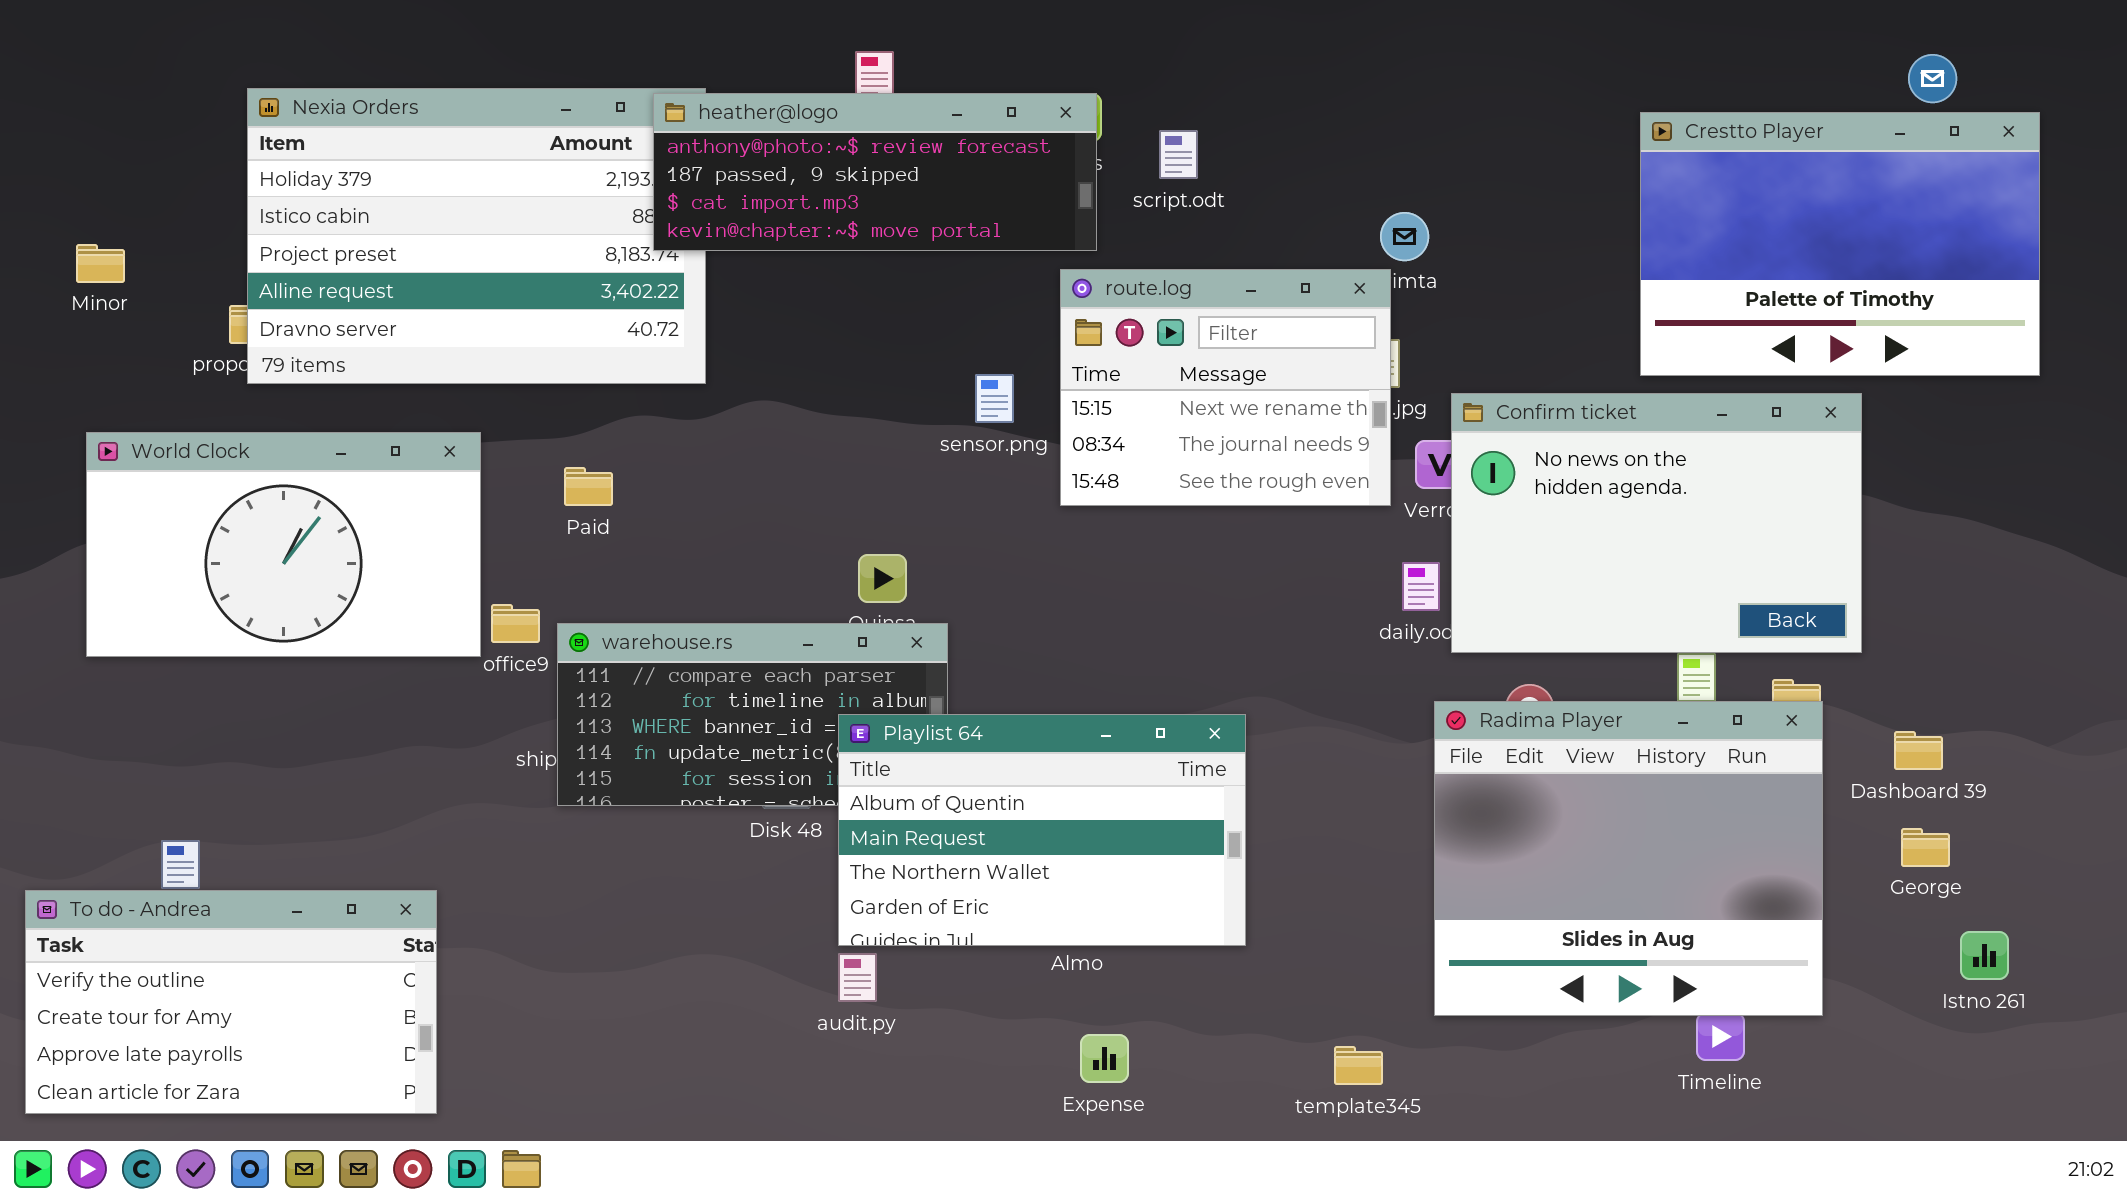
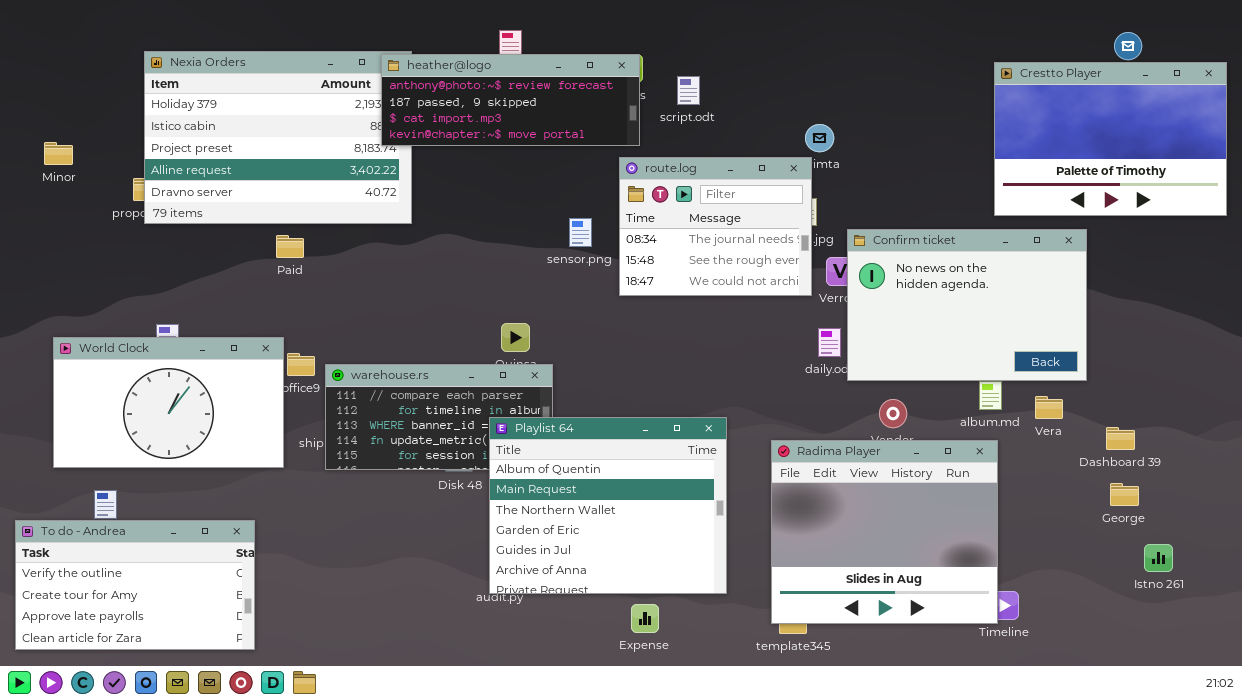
Crestto Player: [1640,112,2040,376] -> [994,62,1227,216], moved
route.log: [1060,269,1391,506] -> [619,157,812,296], scrolled down 1 row
World Clock: [86,432,481,657] -> [53,337,284,468], moved
Paid: [564,467,613,506] -> [276,235,304,258], moved
Radima Player: [1434,701,1823,1016] -> [771,440,998,624], moved
Playlist 64: [838,714,1246,946] -> [489,417,727,594], resized

